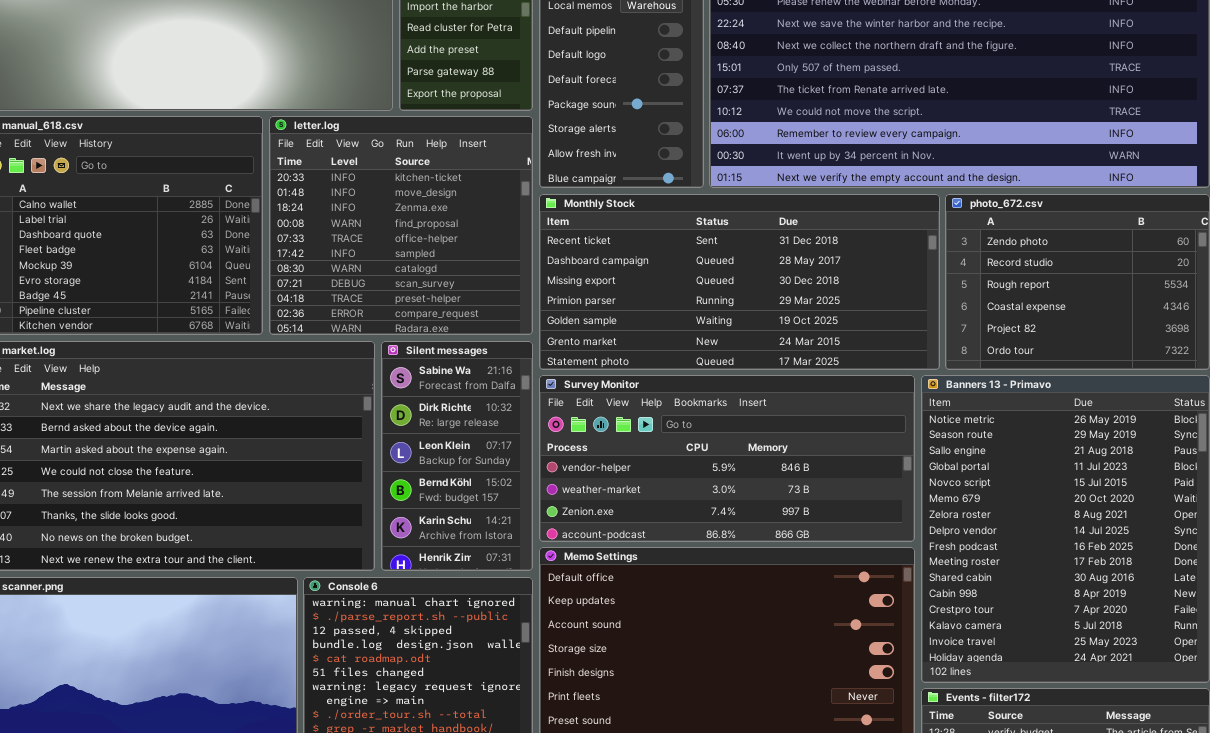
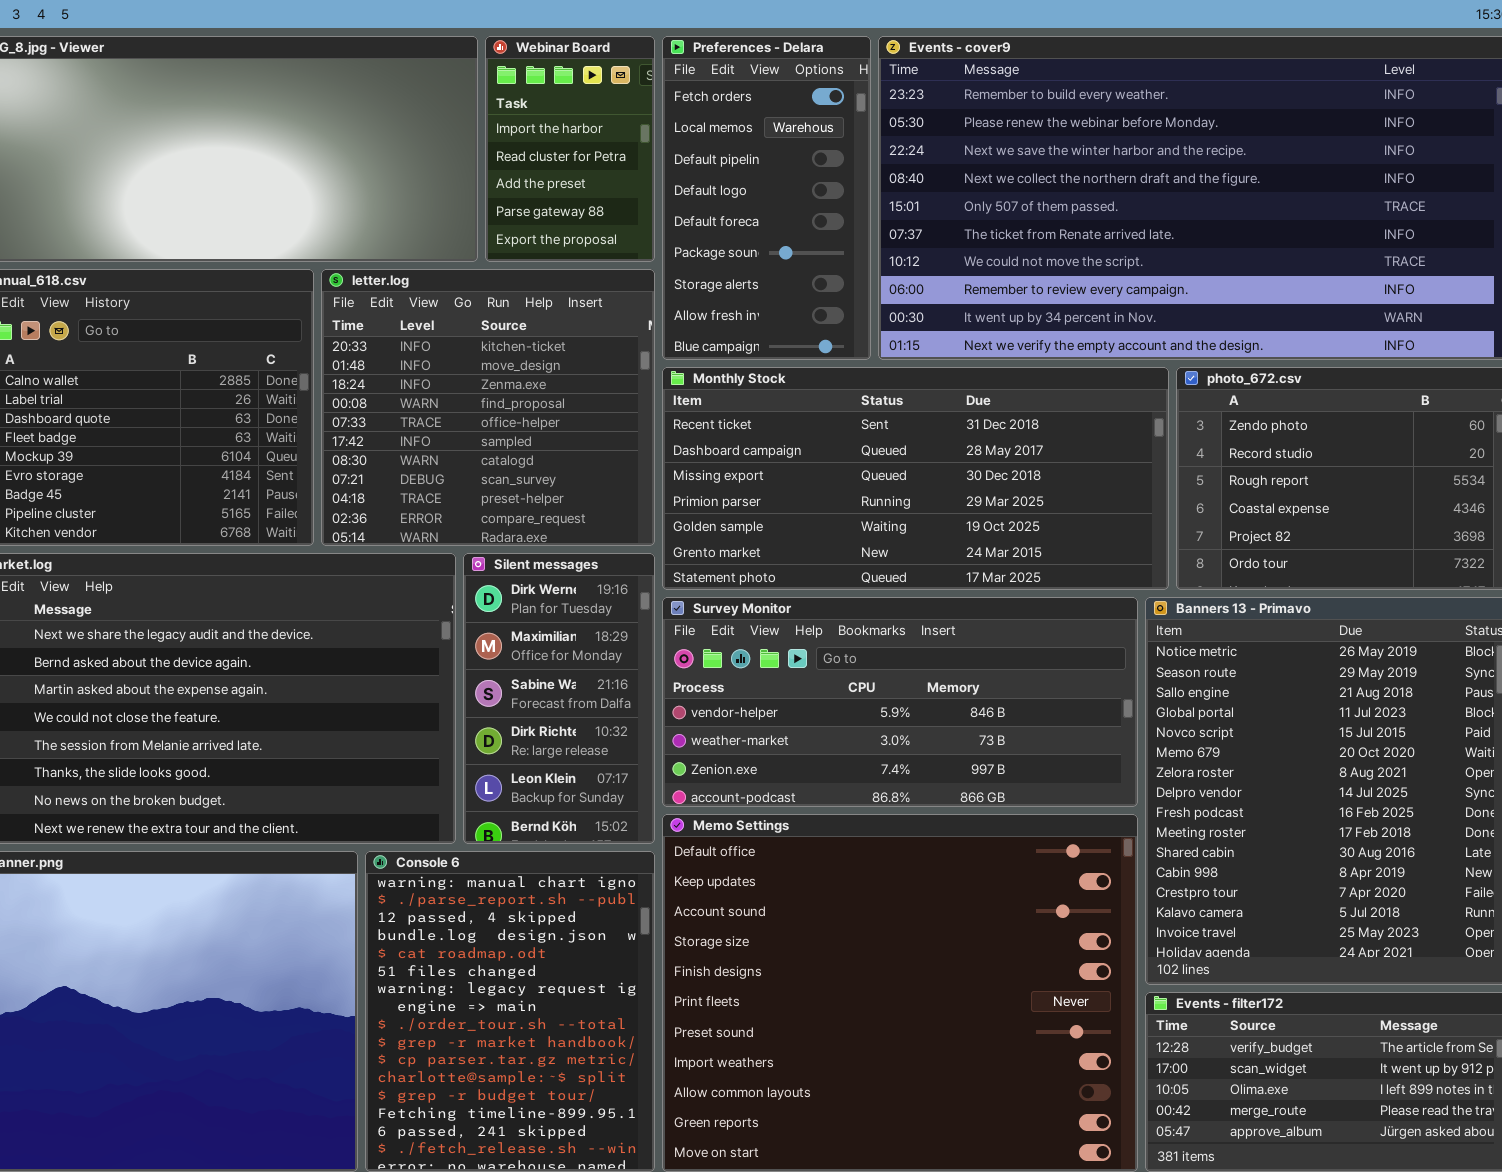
Silent messages: [381,341,533,571] -> [463,553,655,844], scrolled up 2 rows

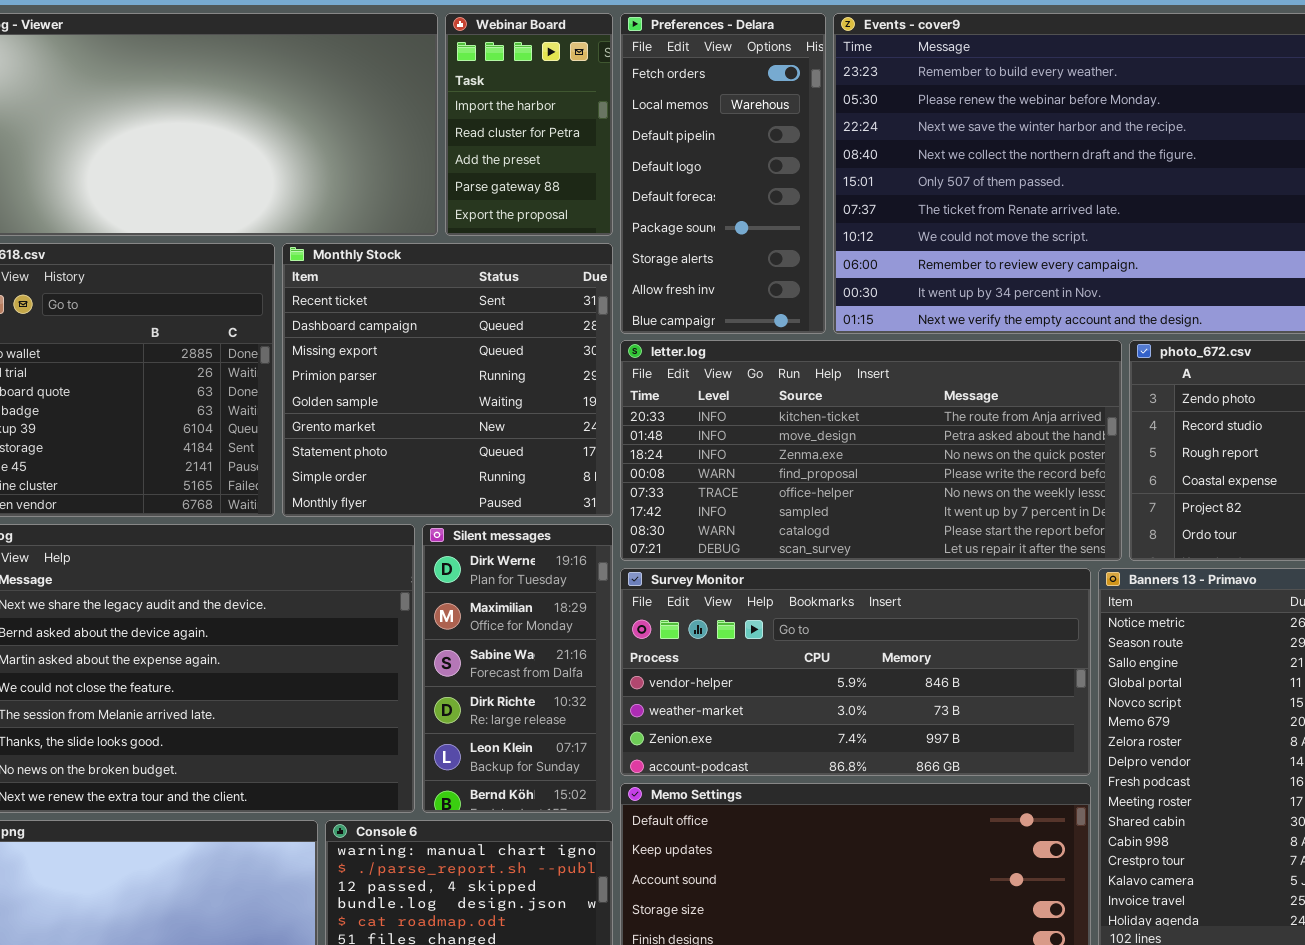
letter.log: [321,269,655,546] -> [620,340,1122,561], moved, resized
Monthly Stock: [662,367,1169,590] -> [282,243,613,517], moved, resized

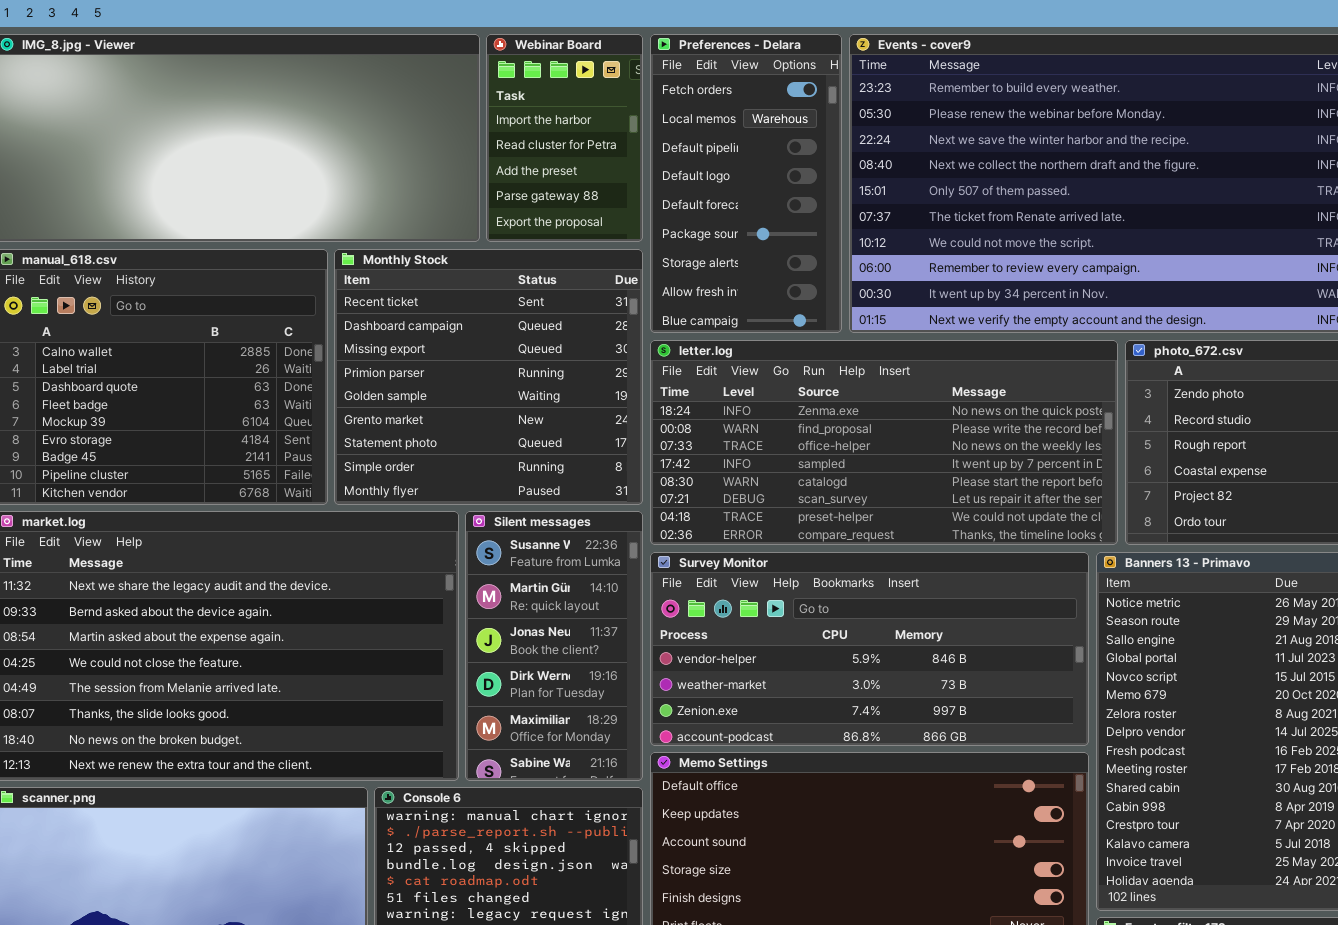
letter.log: [620,340,1122,561] -> [650,340,1118,545], scrolled down 2 rows
Silent messages: [422,524,613,813] -> [465,511,643,781], scrolled up 3 rows

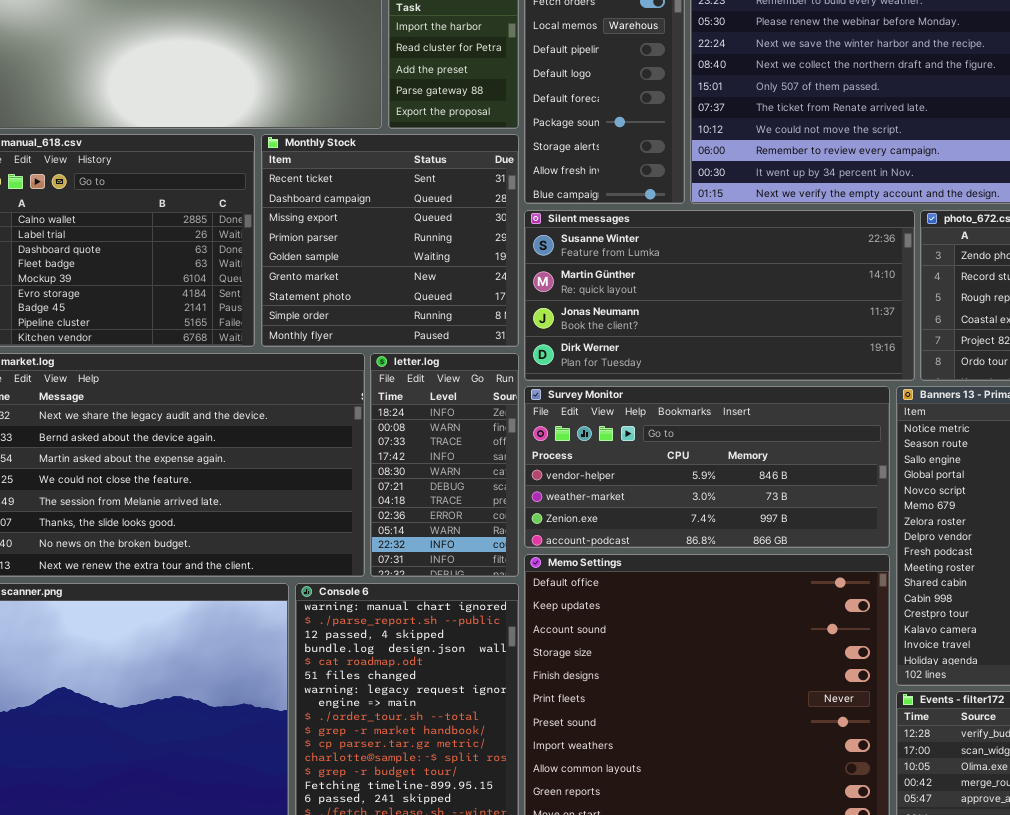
letter.log: [650,340,1118,545] -> [370,353,519,577], moved, resized
Silent messages: [465,511,643,781] -> [524,210,915,381], moved, resized

